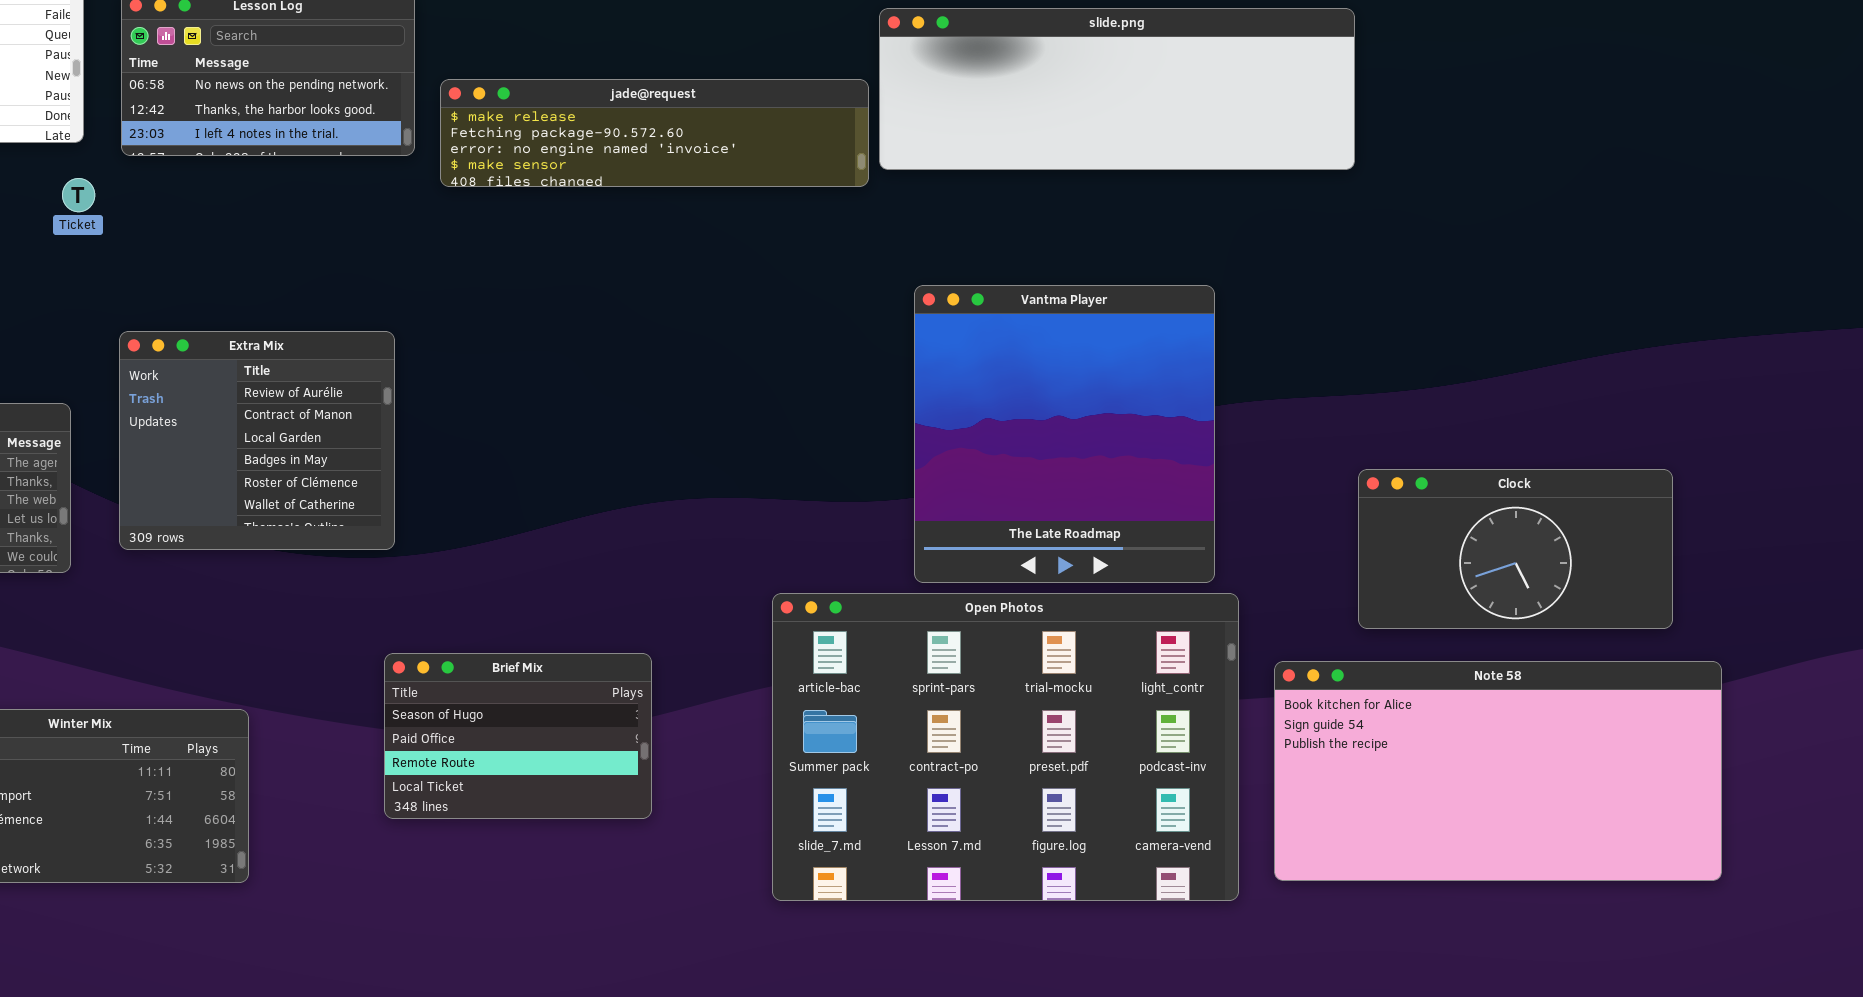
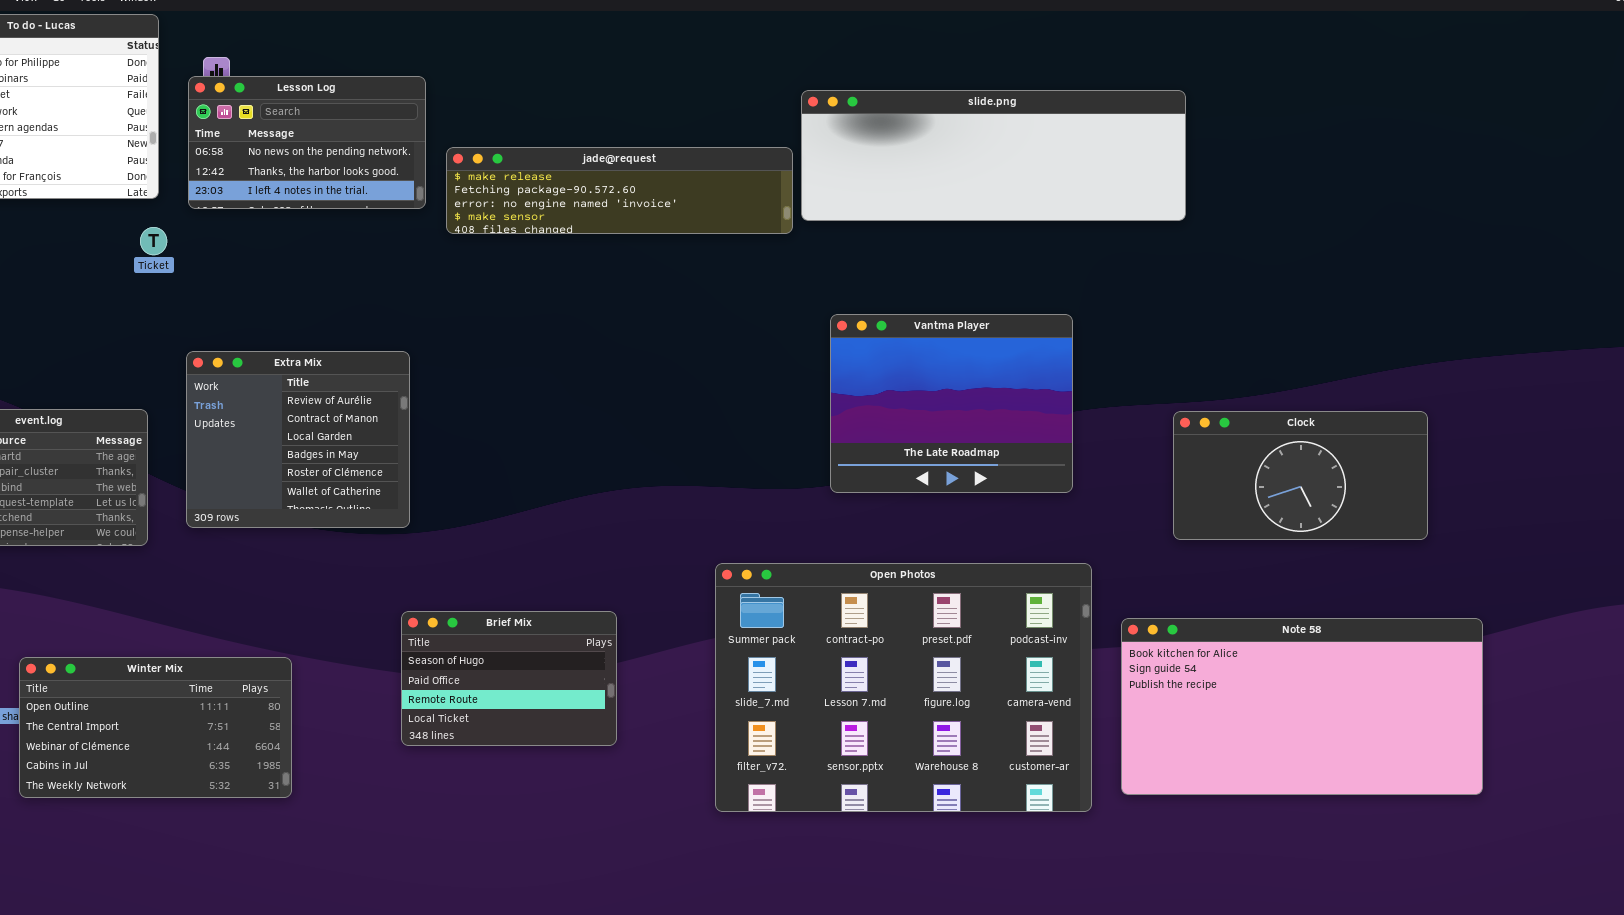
Vantma Player: [914,285,1215,583] -> [830,314,1073,493], resized
Clock: [1358,469,1673,629] -> [1173,411,1428,540], moved
Open Photos: [772,593,1239,901] -> [715,563,1092,812], scrolled down 1 row

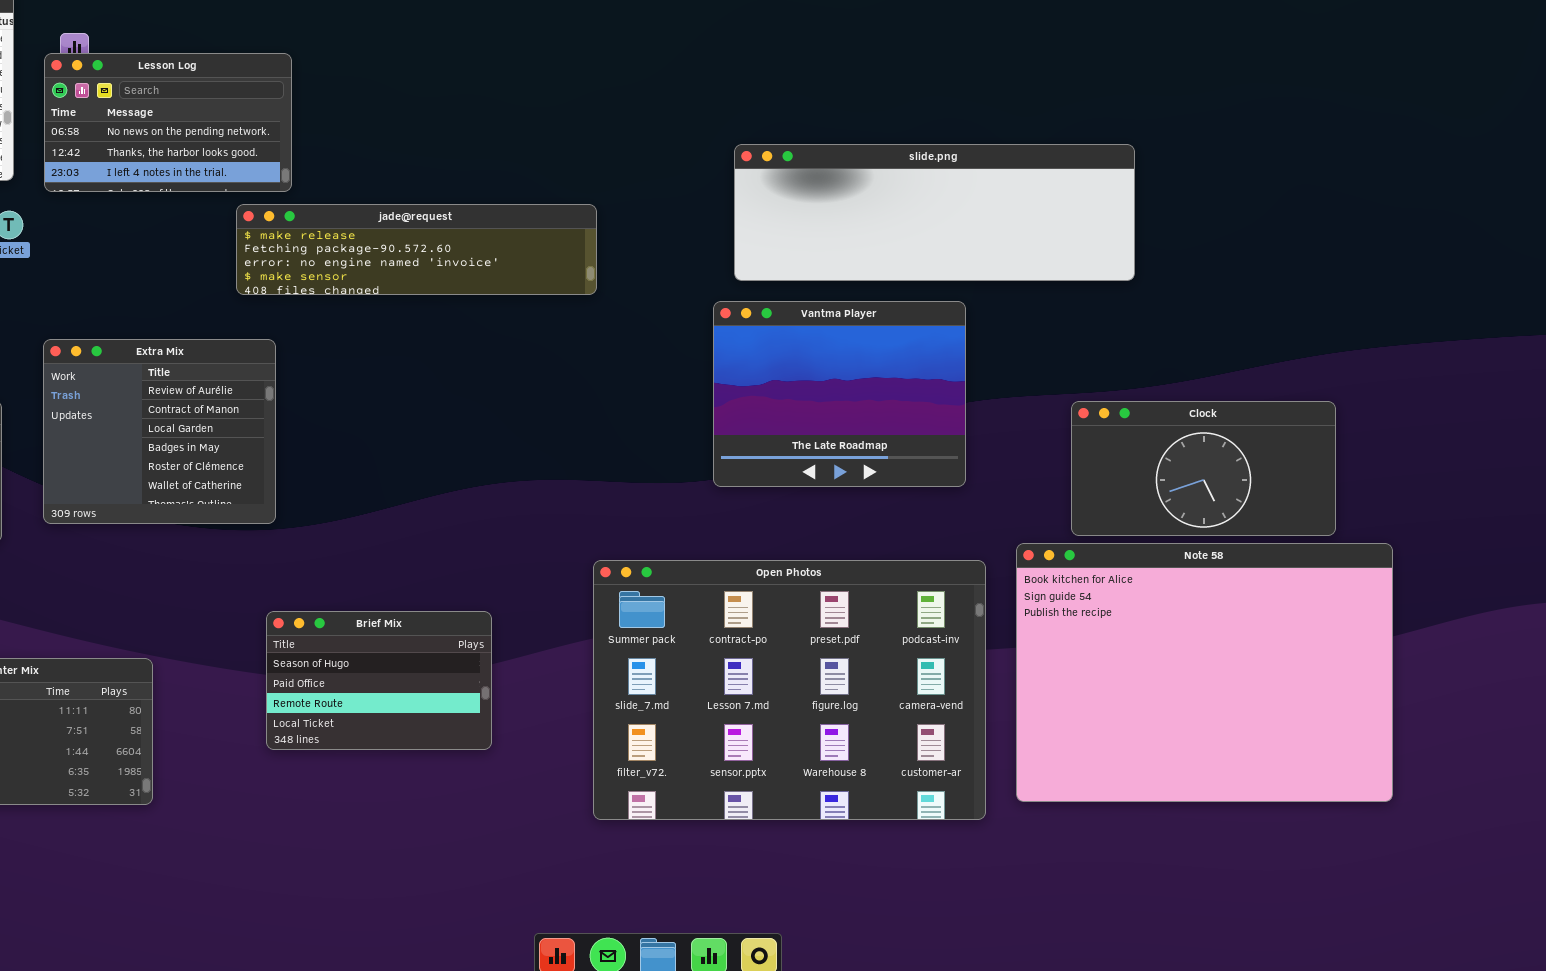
slide.png: [801,90,1186,221] -> [734,144,1135,281], moved
jade@request: [446,147,793,234] -> [236,204,597,295], moved
Note 58: [1121,618,1483,795] -> [1016,543,1393,802], resized

